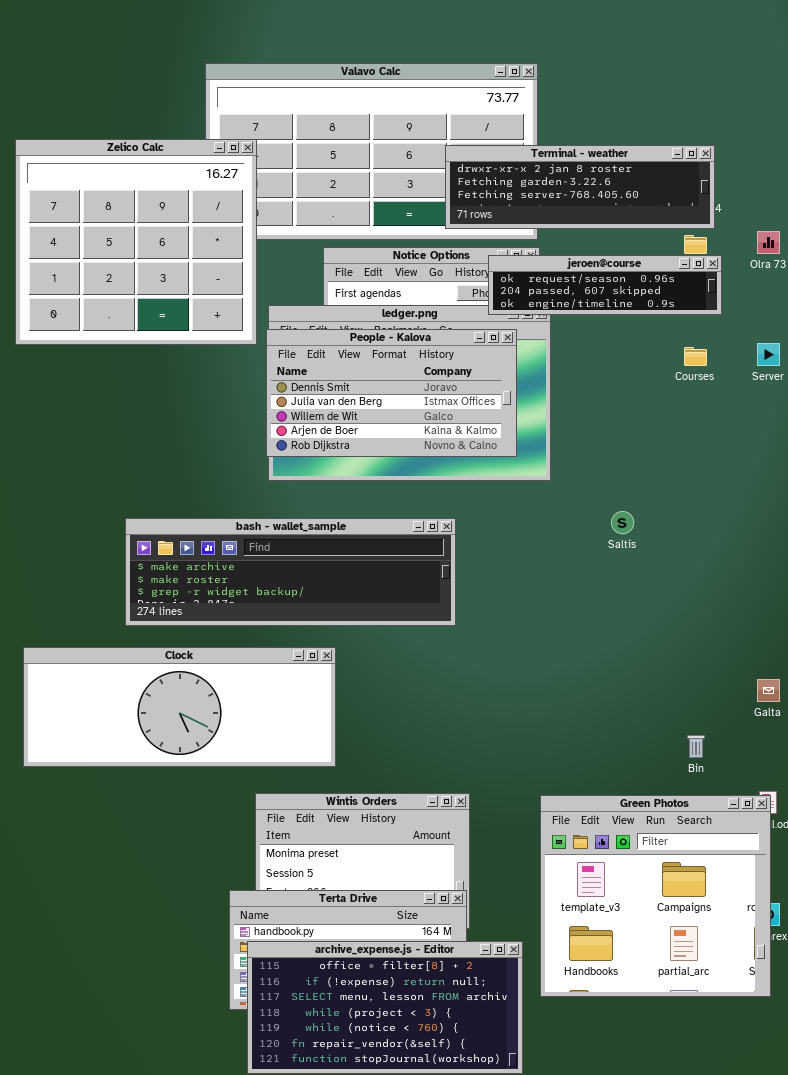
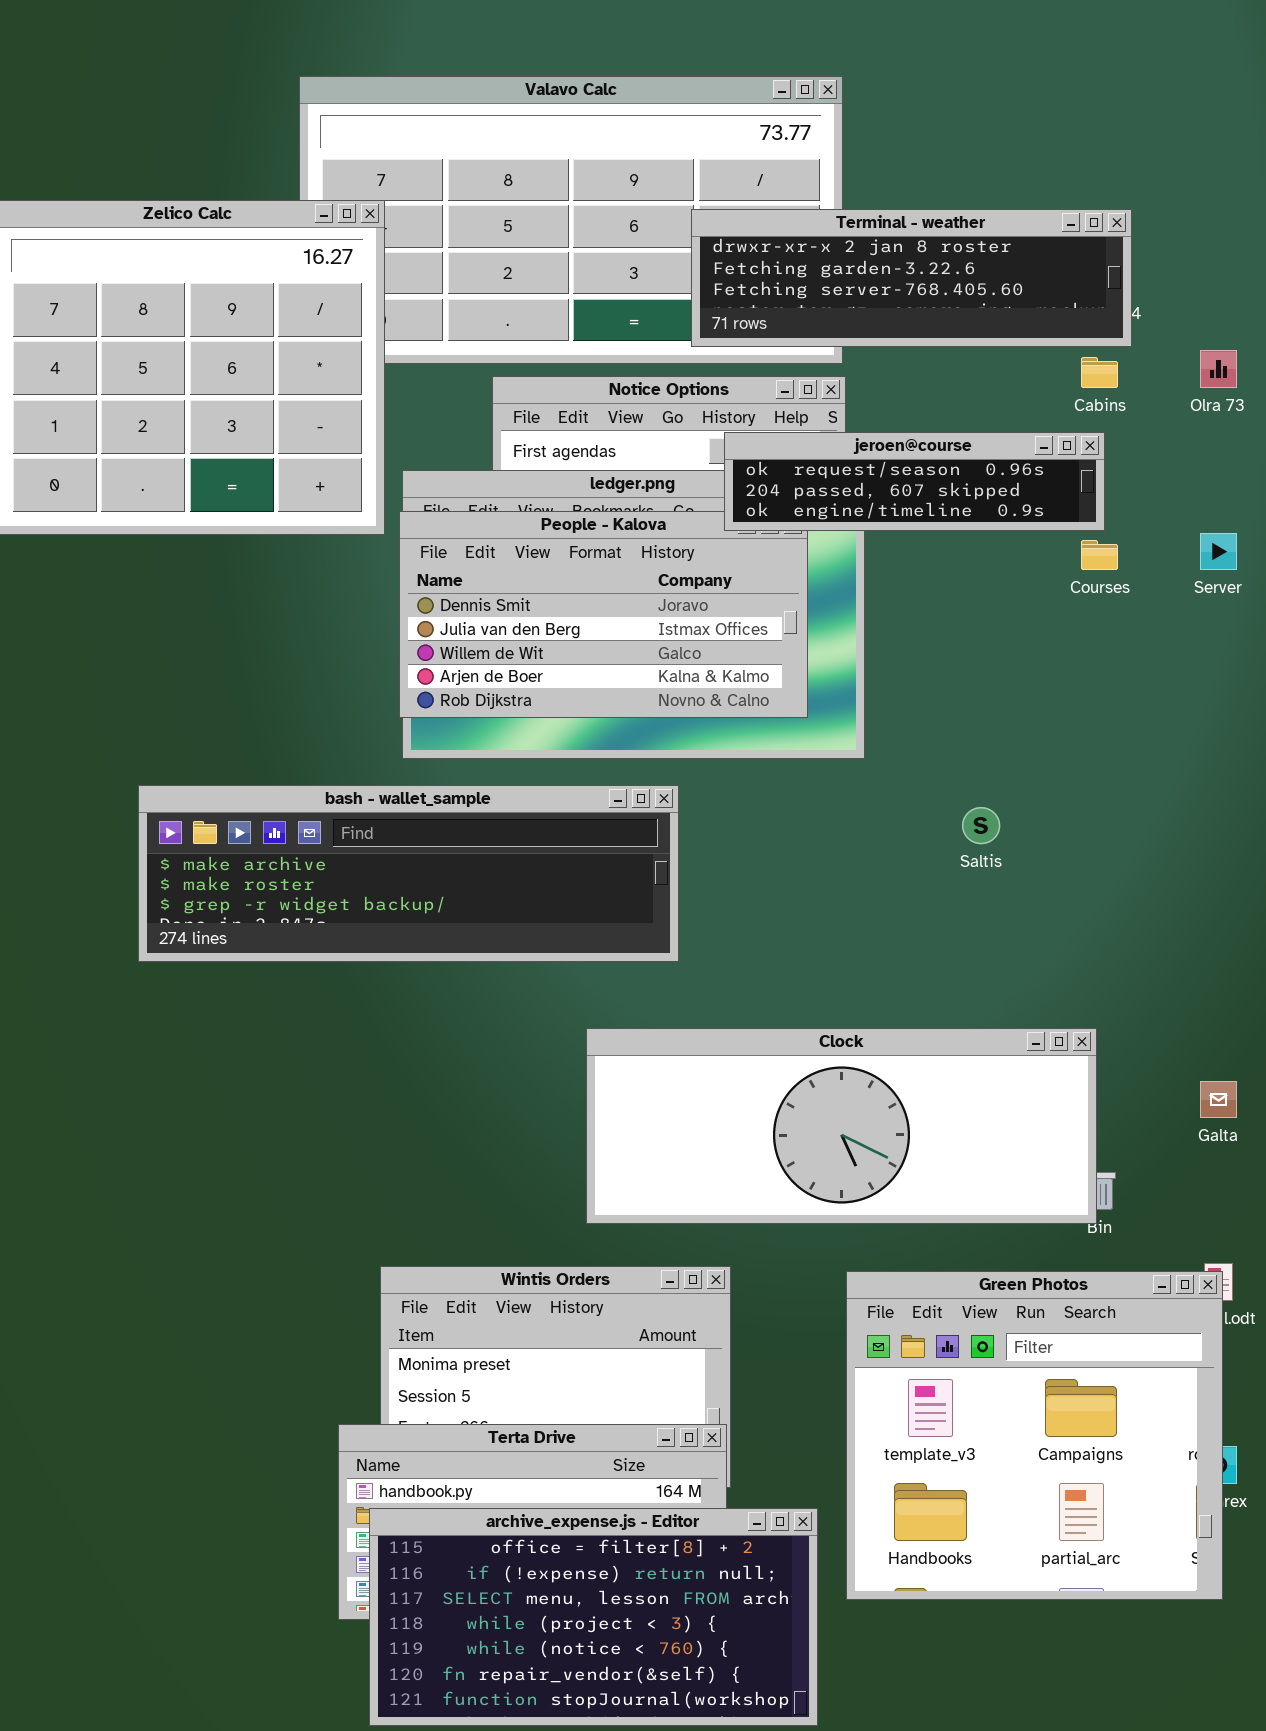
jeroen@course: [488,255,722,315] -> [724,432,1105,531], moved
bash - wallet_sample: [125,518,456,626] -> [138,785,679,962], moved
Clock: [23,647,336,767] -> [586,1028,1097,1224], moved

